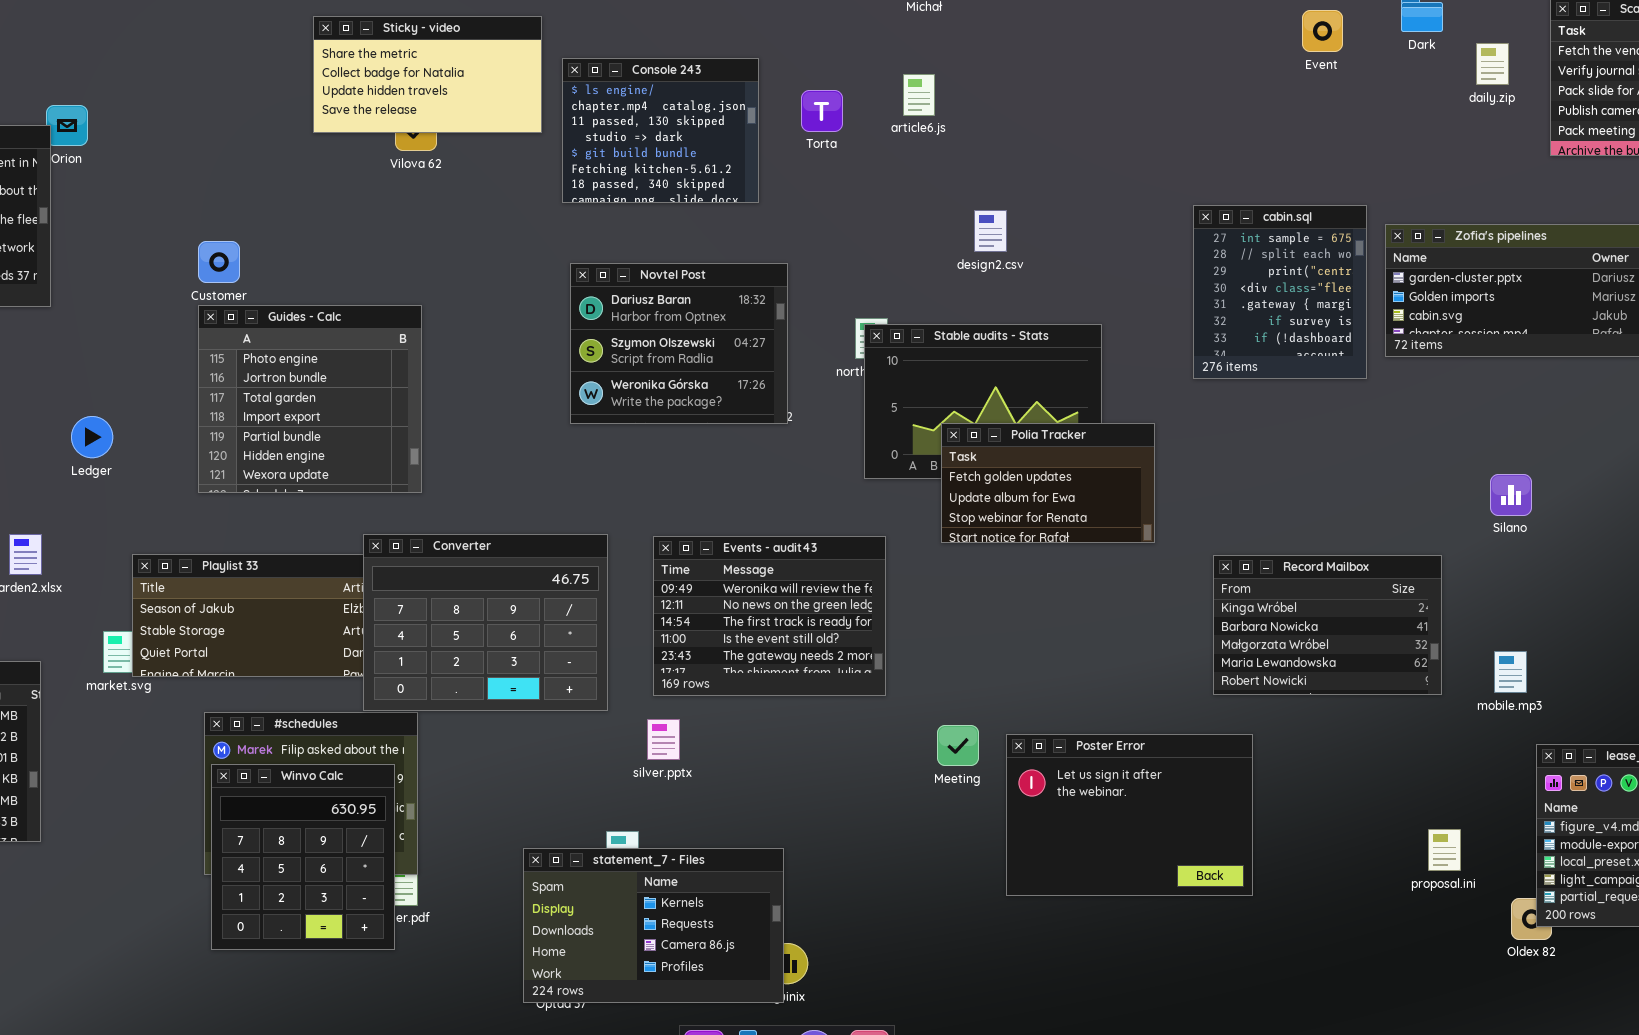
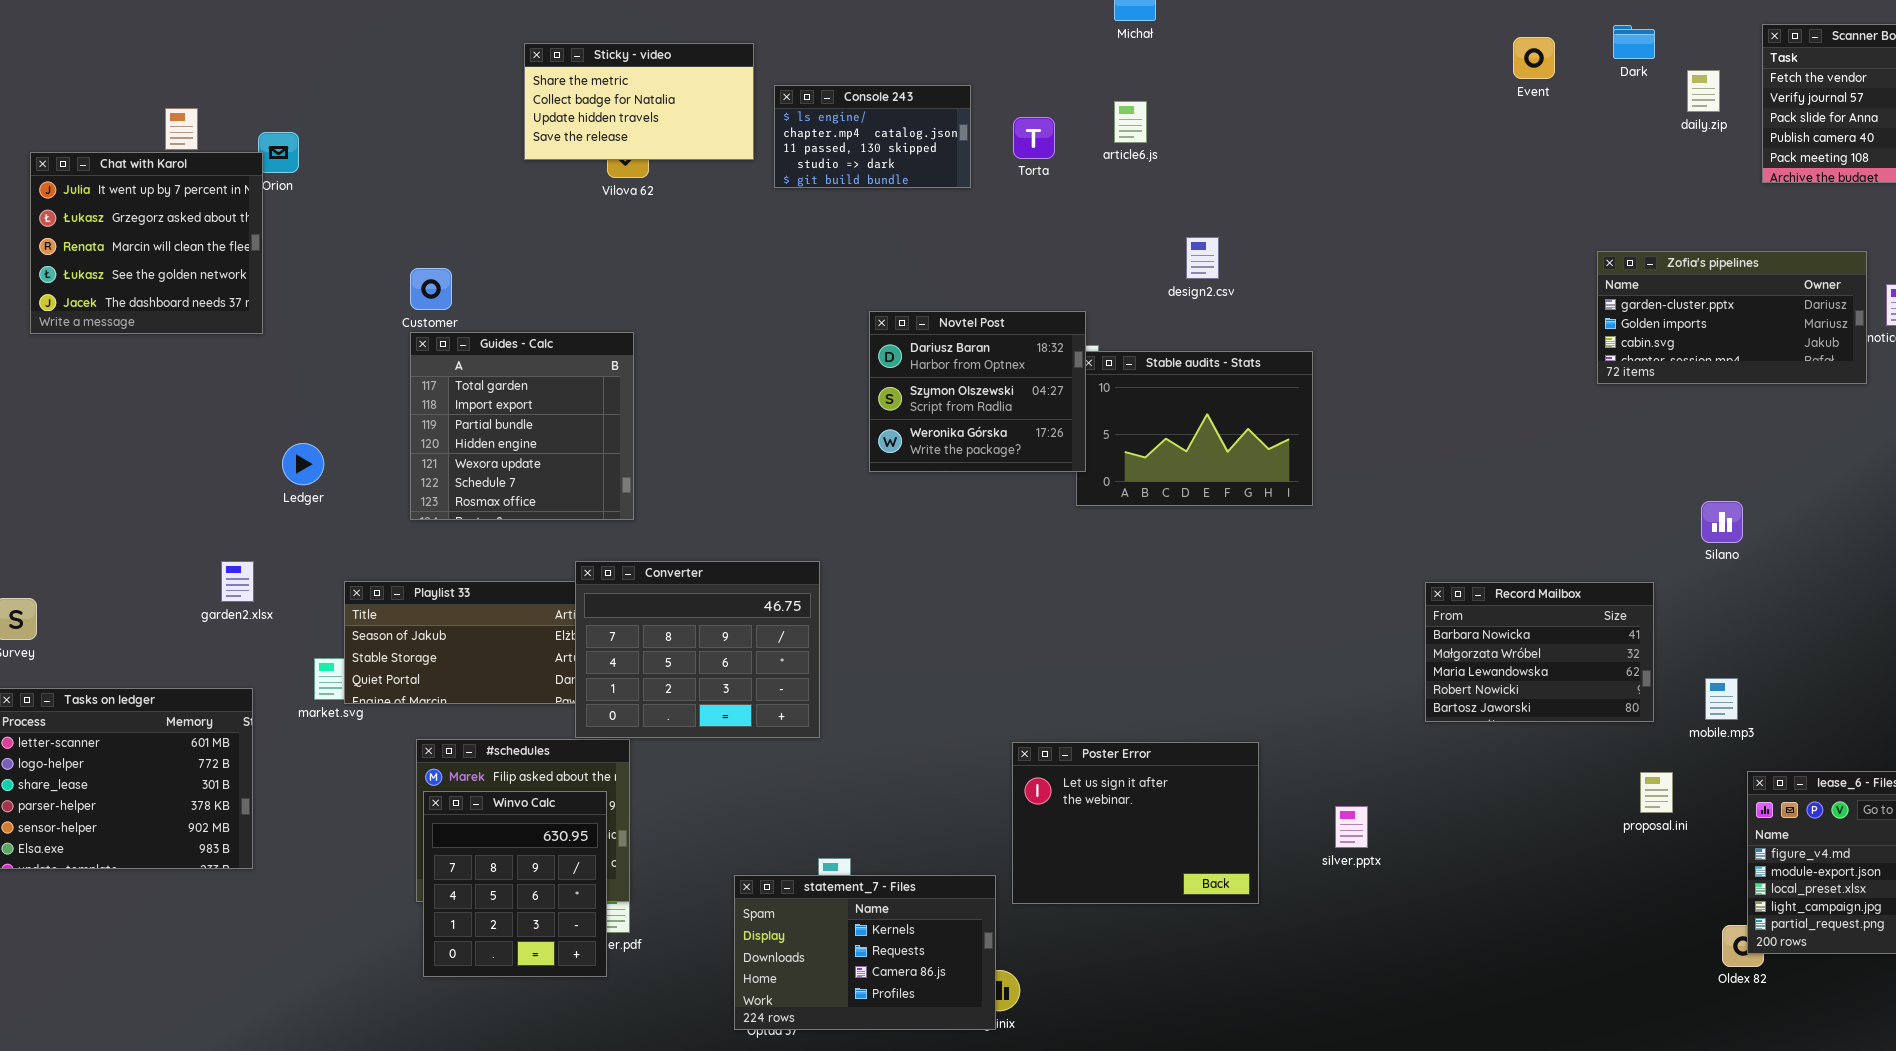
Console 243: [562,58,759,203] -> [774,85,971,188], resized
cabin.sql: [1193,205,1367,379] -> none, closed
Novtel Post: [570,263,788,424] -> [869,311,1086,472], moved
Guides - Calc: [198,305,422,493] -> [410,332,634,520], scrolled down 2 rows
Polia Tracker: [941,423,1155,543] -> none, closed
Events - audit43: [653,536,886,696] -> none, closed
Record Mailbox: [1213,555,1442,695] -> [1425,582,1654,722], scrolled down 1 row
silver.pptx: [647,719,680,760] -> [1335,806,1368,848], moved
Poster Error: [1006,734,1253,896] -> [1012,742,1259,904], moved
proposal.ini: [1428,829,1461,871] -> [1640,772,1673,813], moved

